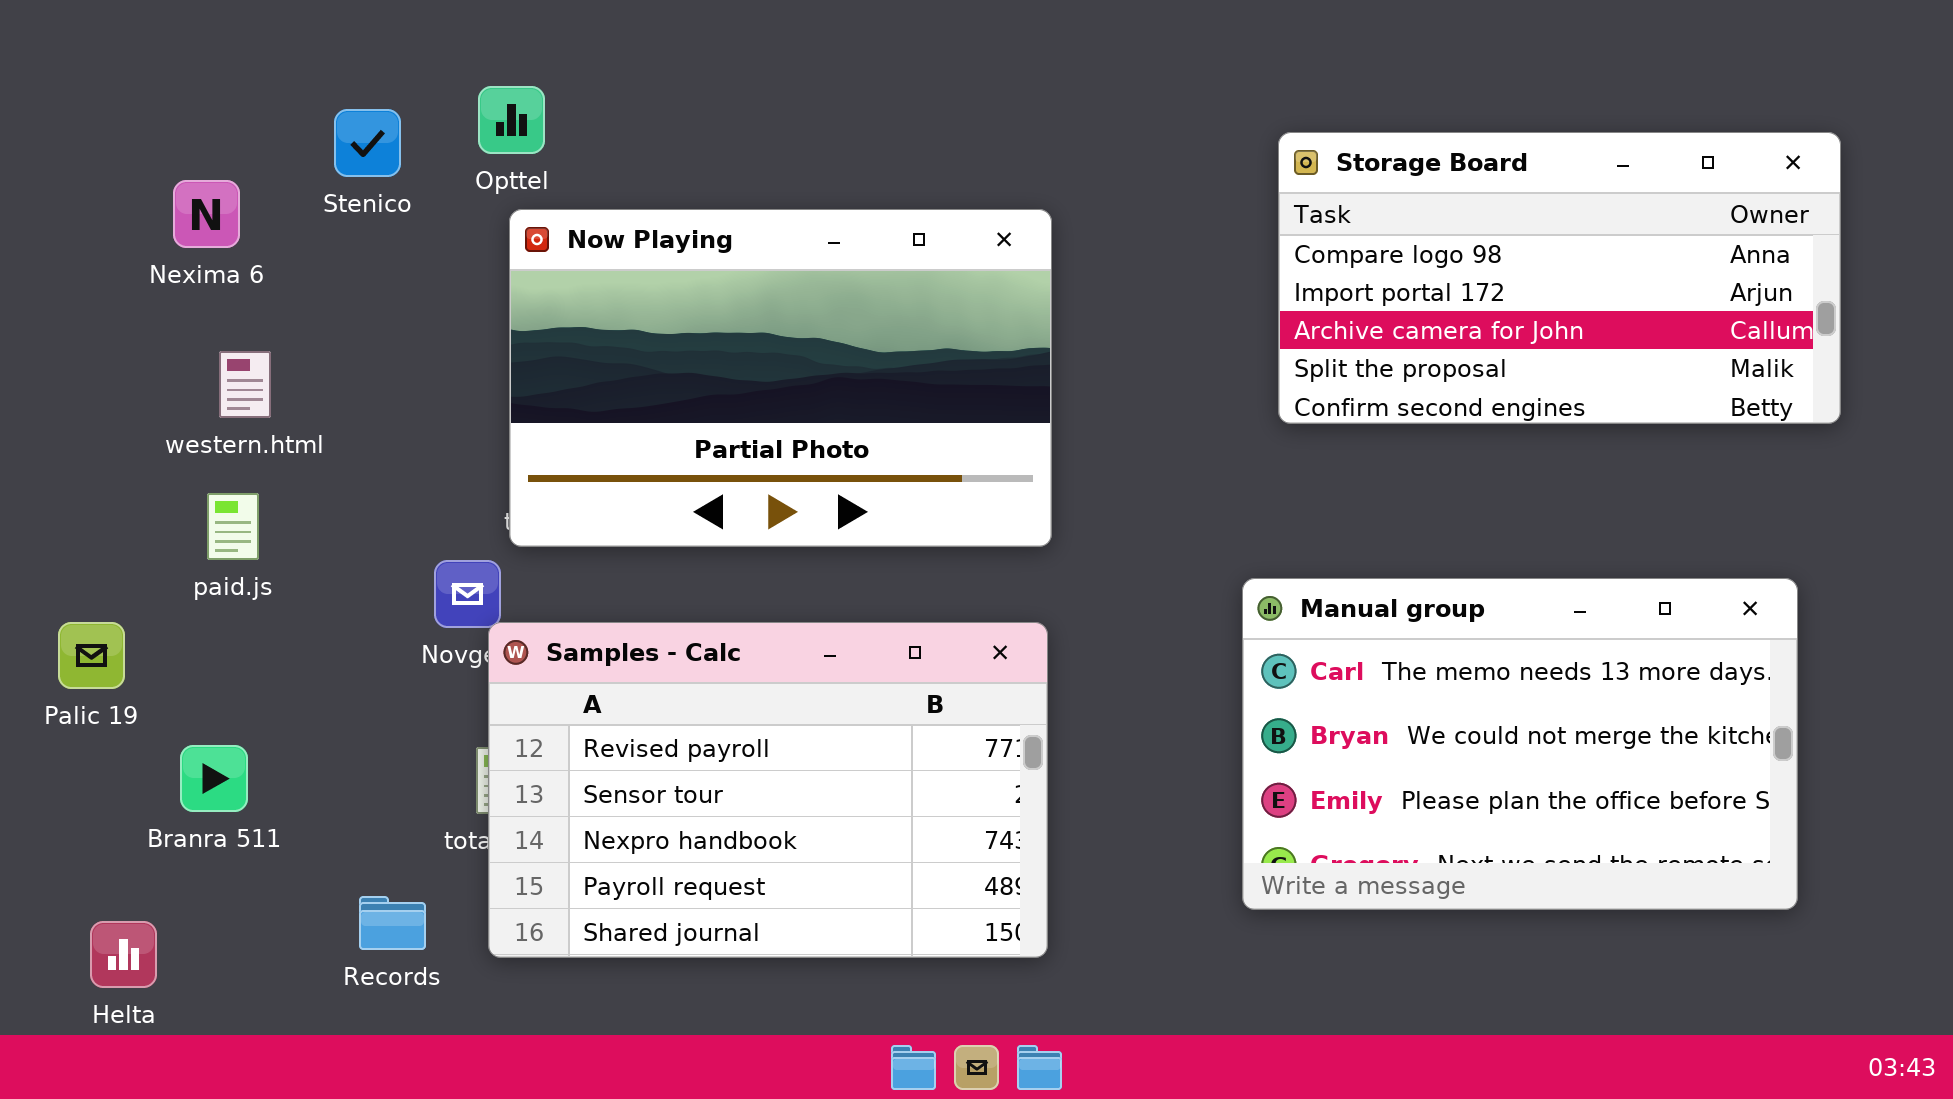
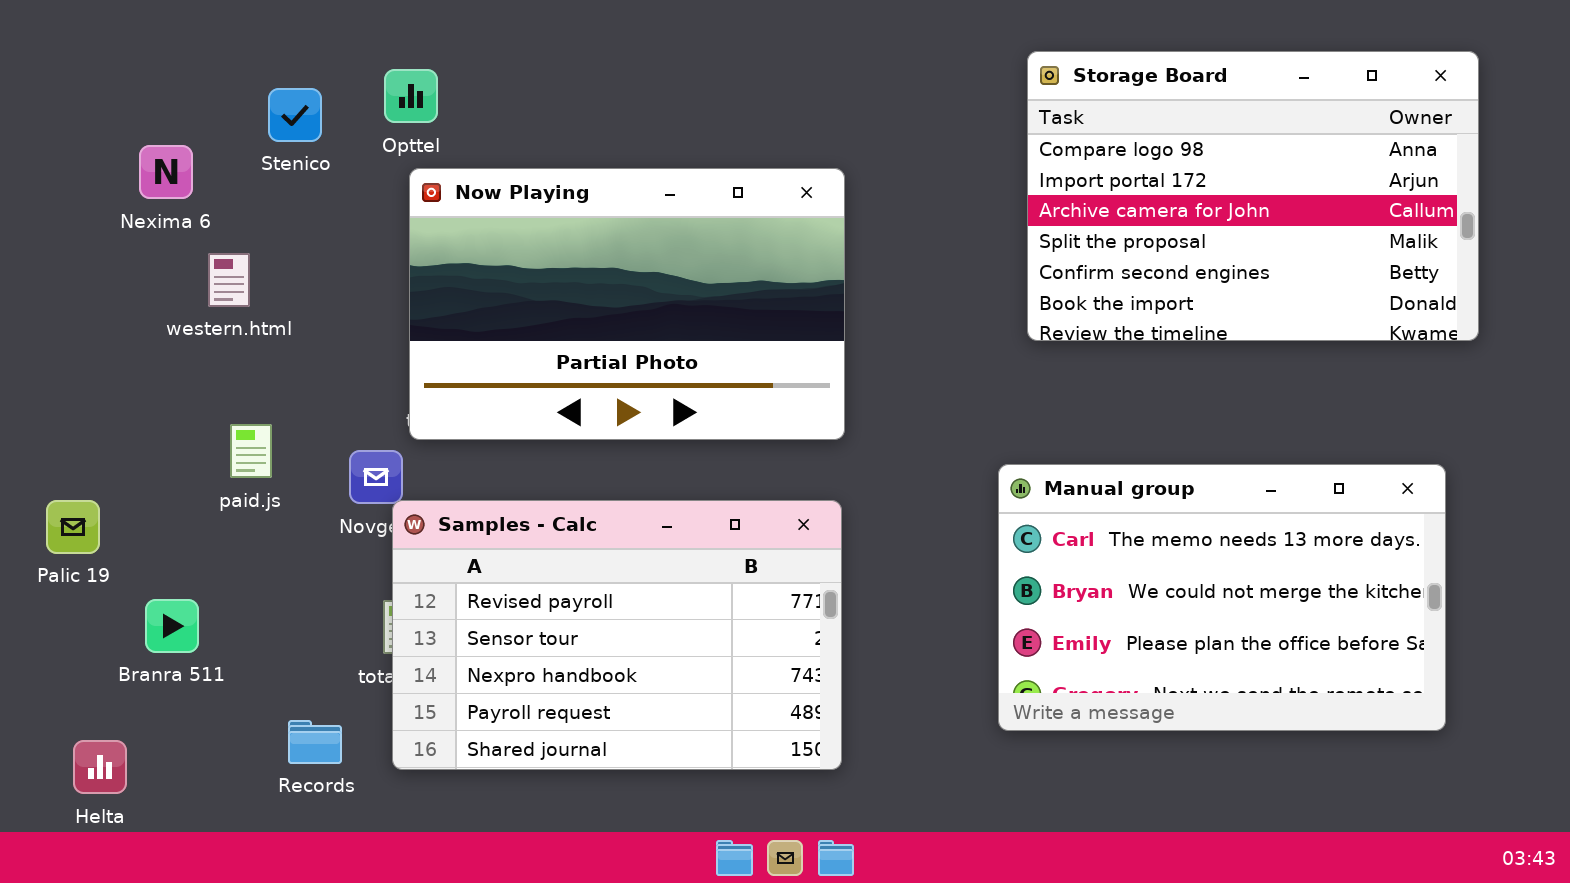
Storage Board: [1278,132,1841,424] -> [1027,51,1479,341], resized
western.html: [219,351,271,418] -> [208,253,250,307], moved
paid.js: [207,493,259,560] -> [230,424,272,478], moved

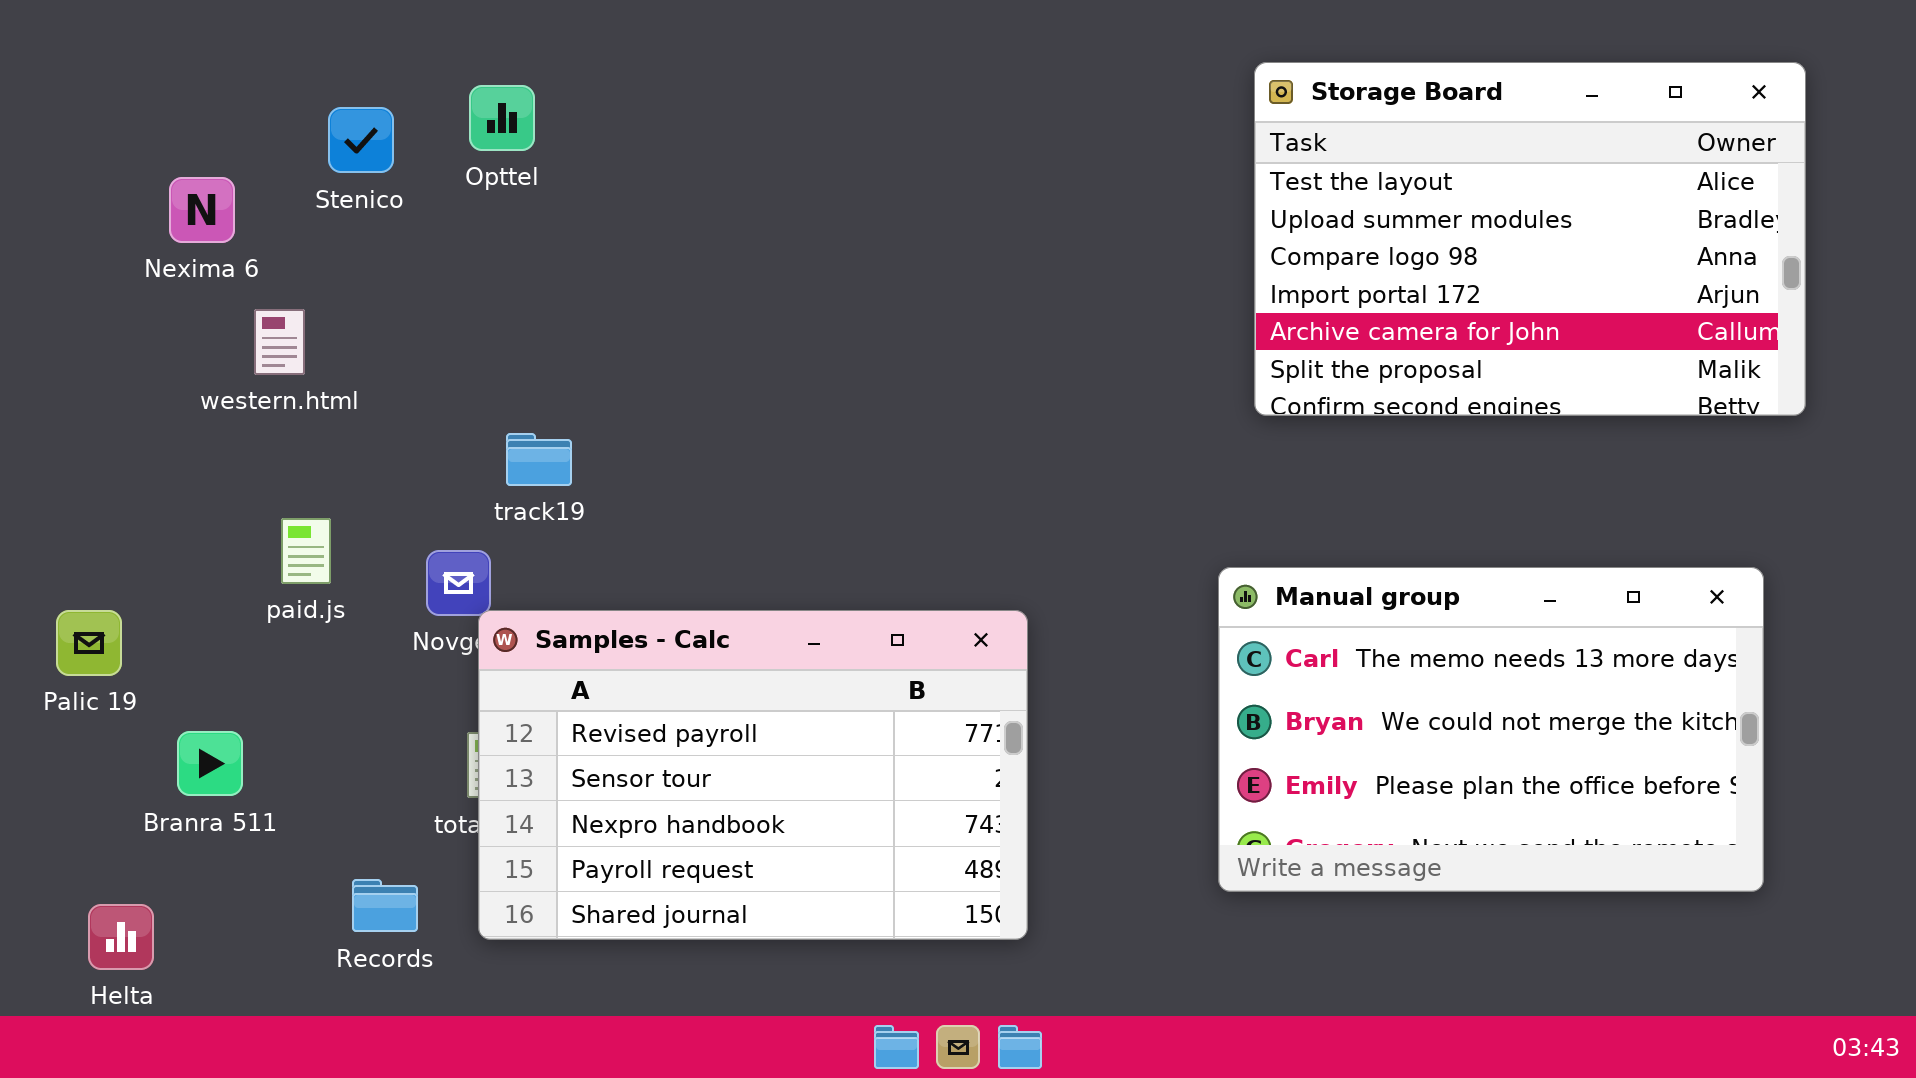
Storage Board: [1027,51,1479,341] -> [1254,62,1806,416], scrolled up 2 rows
Now Playing: [409,168,845,440] -> none, closed

